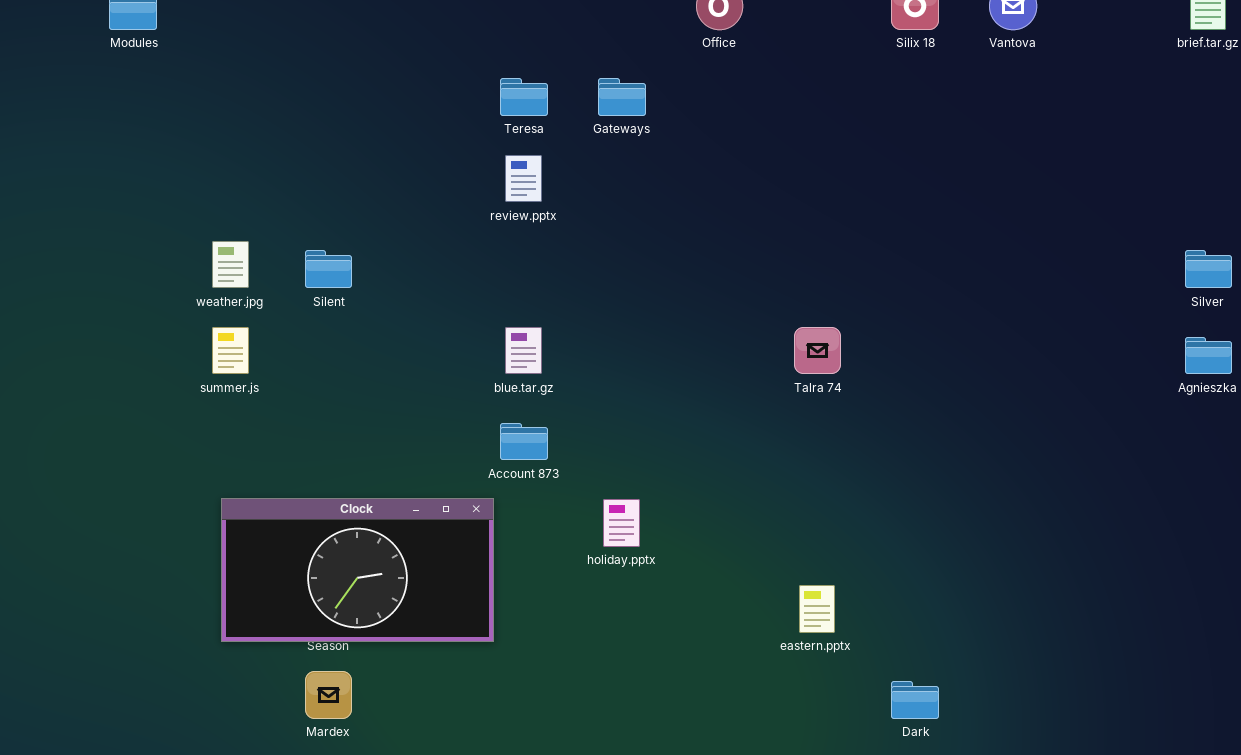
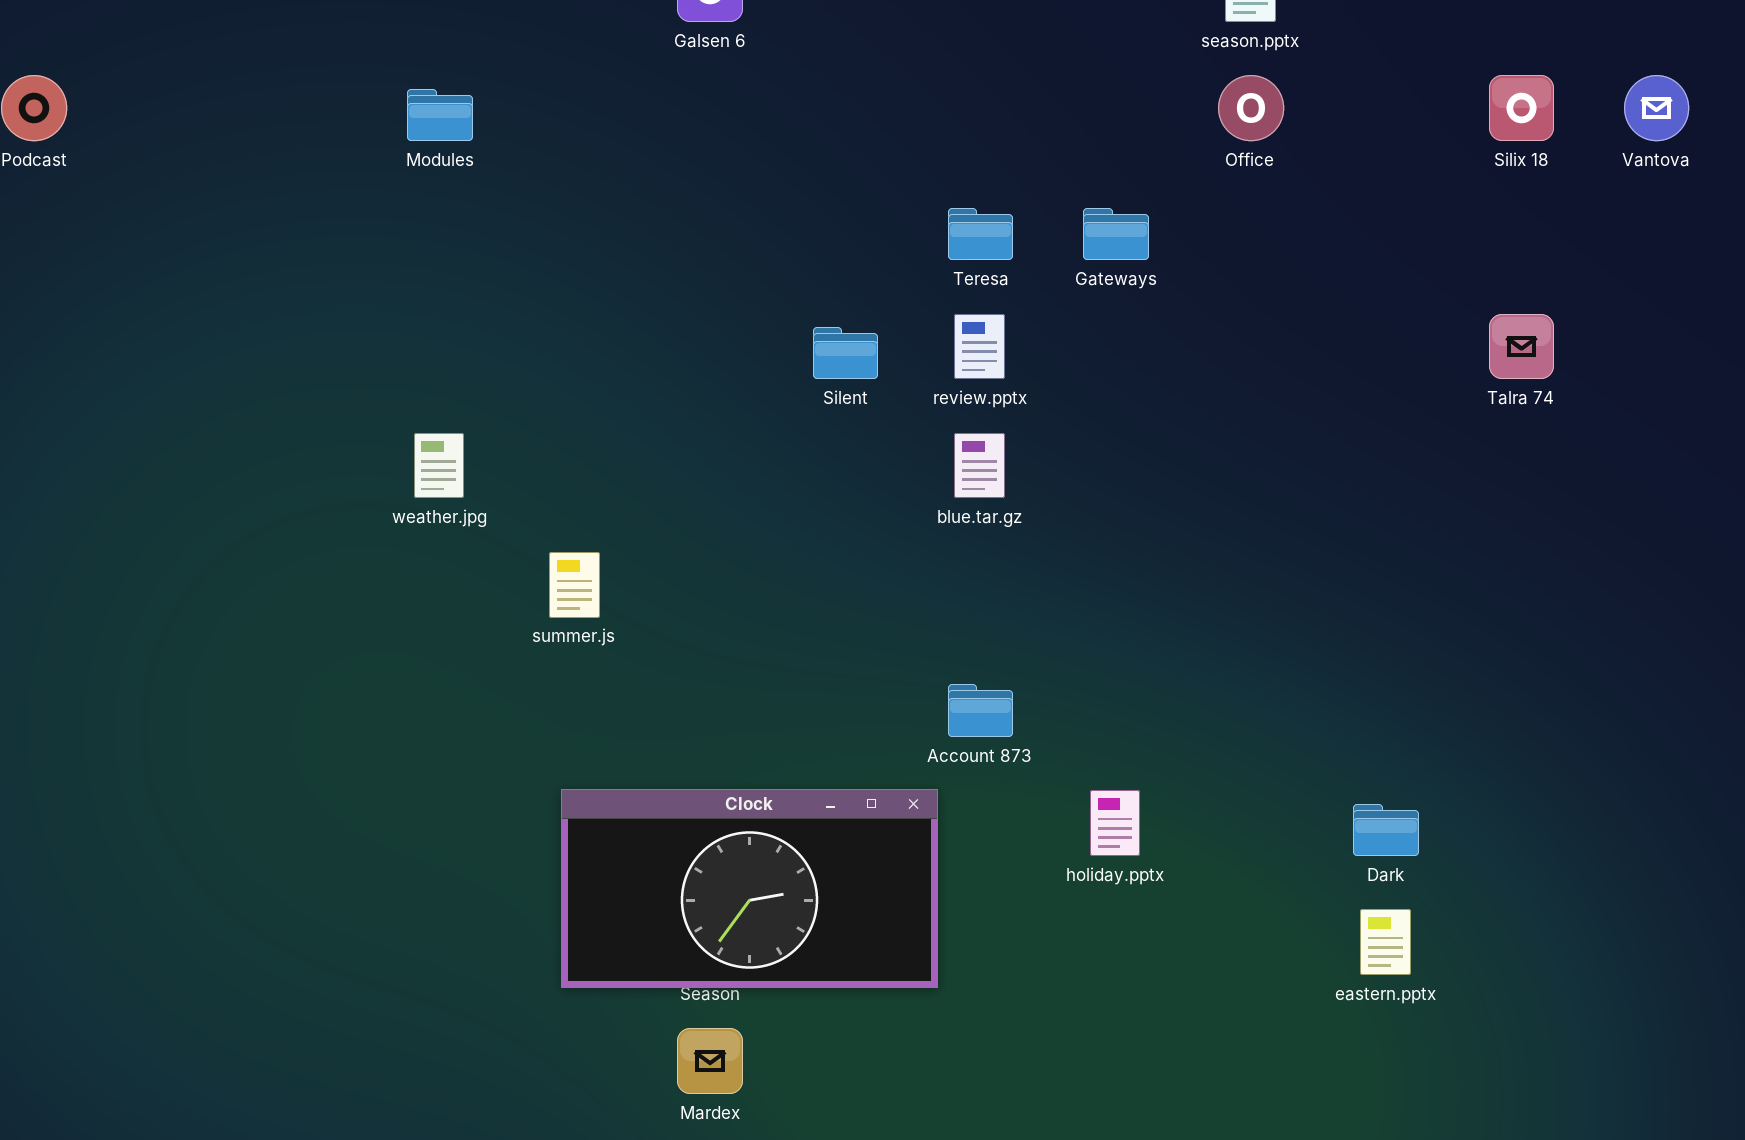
weather.jpg: [212,241,249,288] -> [414,433,464,498], moved
Silent: [305,250,352,288] -> [813,327,878,379], moved
blue.tar.gz: [505,327,542,374] -> [954,433,1005,498], moved
Talra 74: [794,327,841,374] -> [1489,314,1554,379], moved
Dark: [891,681,939,719] -> [1353,804,1419,856], moved

